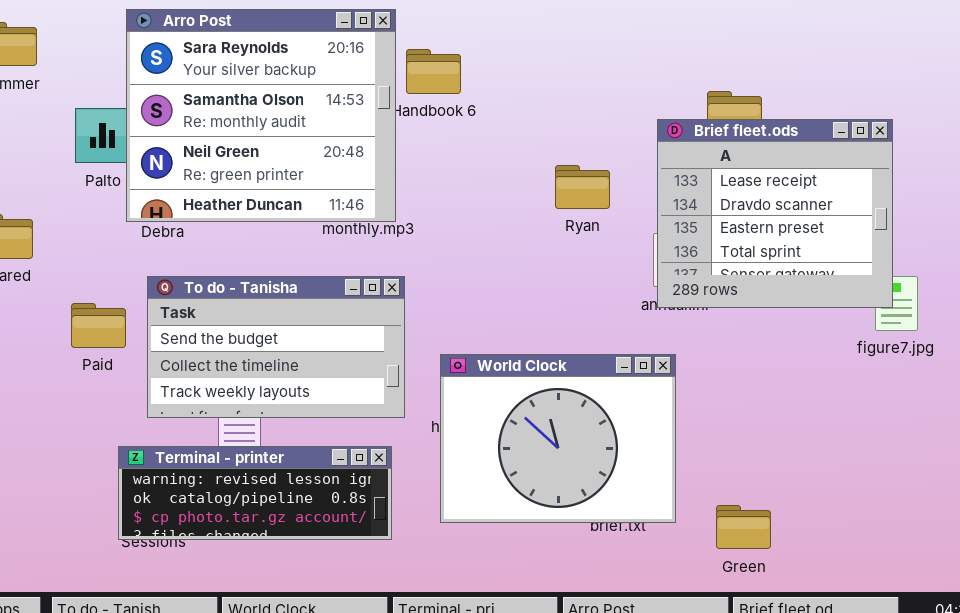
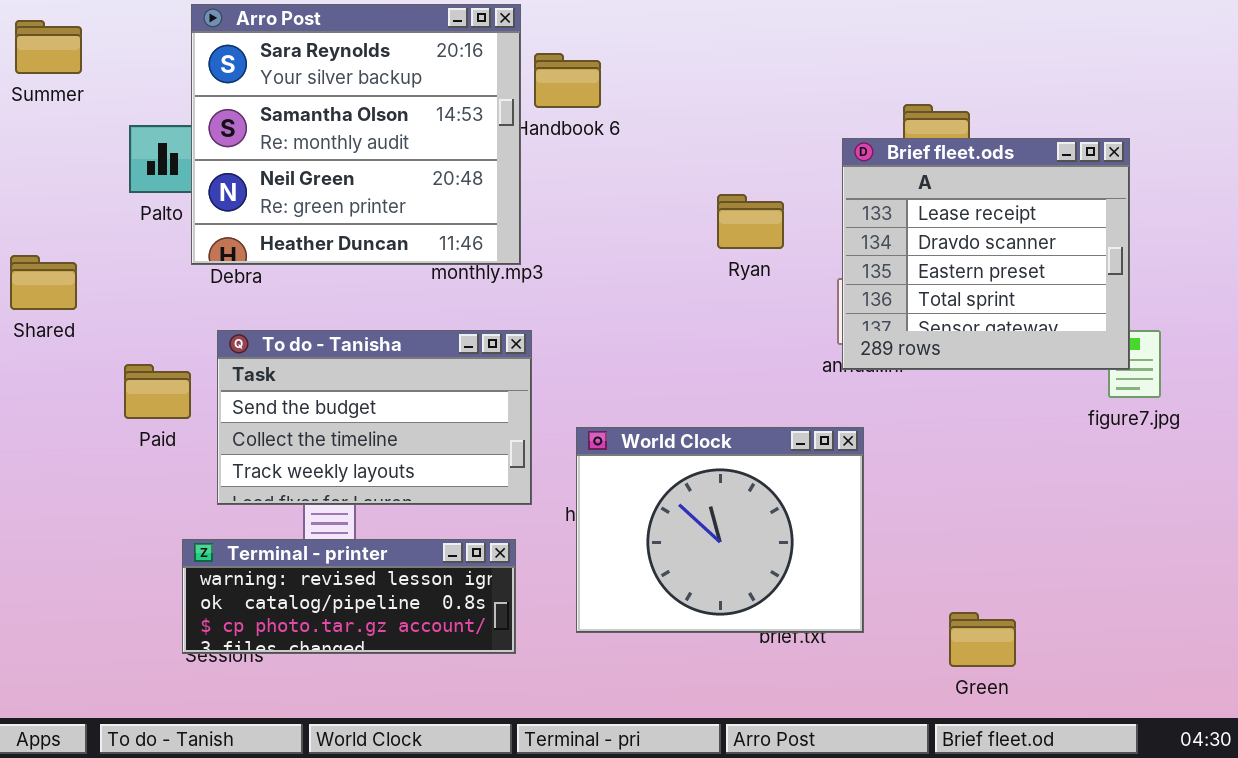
Green: [716,505,771,549] -> [949,612,1016,667], moved

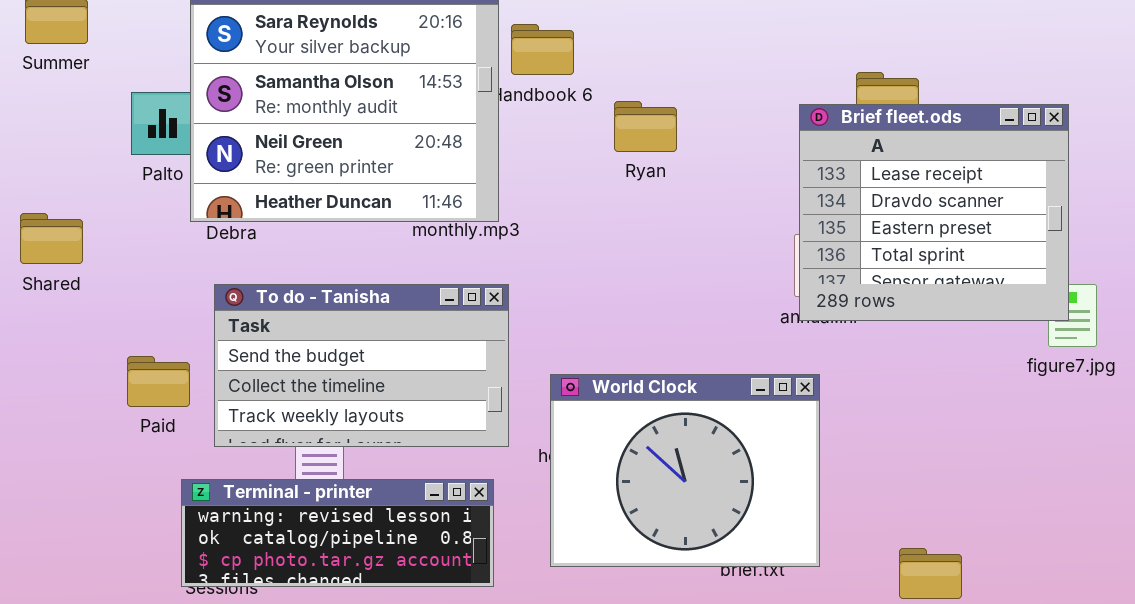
Ryan: [717,194,784,249] -> [614,101,677,152], moved
Paid: [124,364,191,419] -> [127,356,190,407], moved

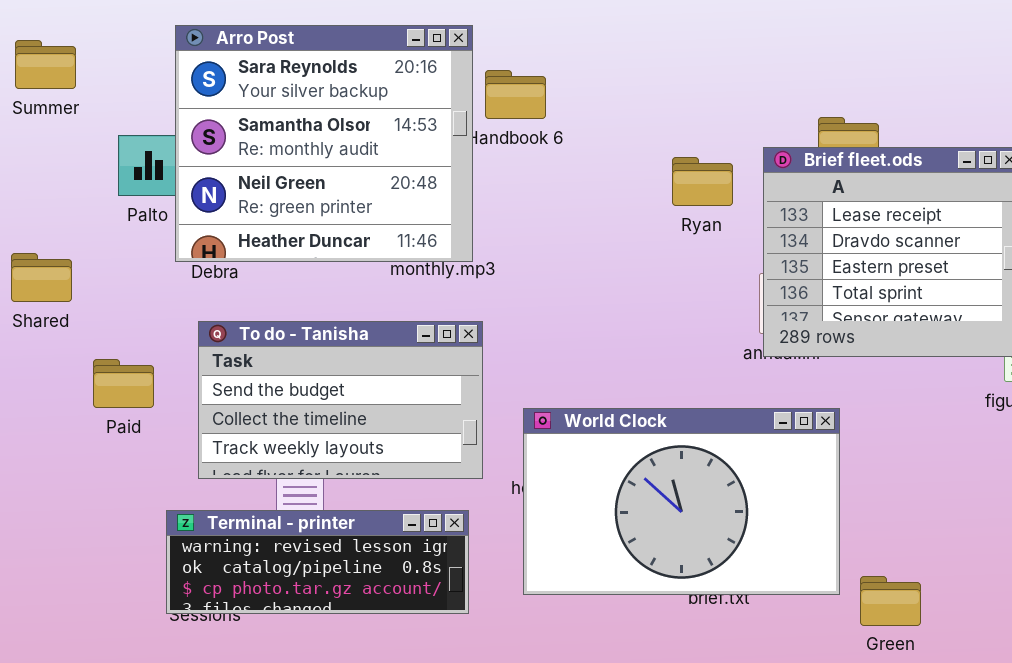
Ryan: [614,101,677,152] -> [672,157,733,206], moved
Paid: [127,356,190,407] -> [93,359,154,408], moved
World Clock: [550,374,820,567] -> [523,408,840,595], resized

